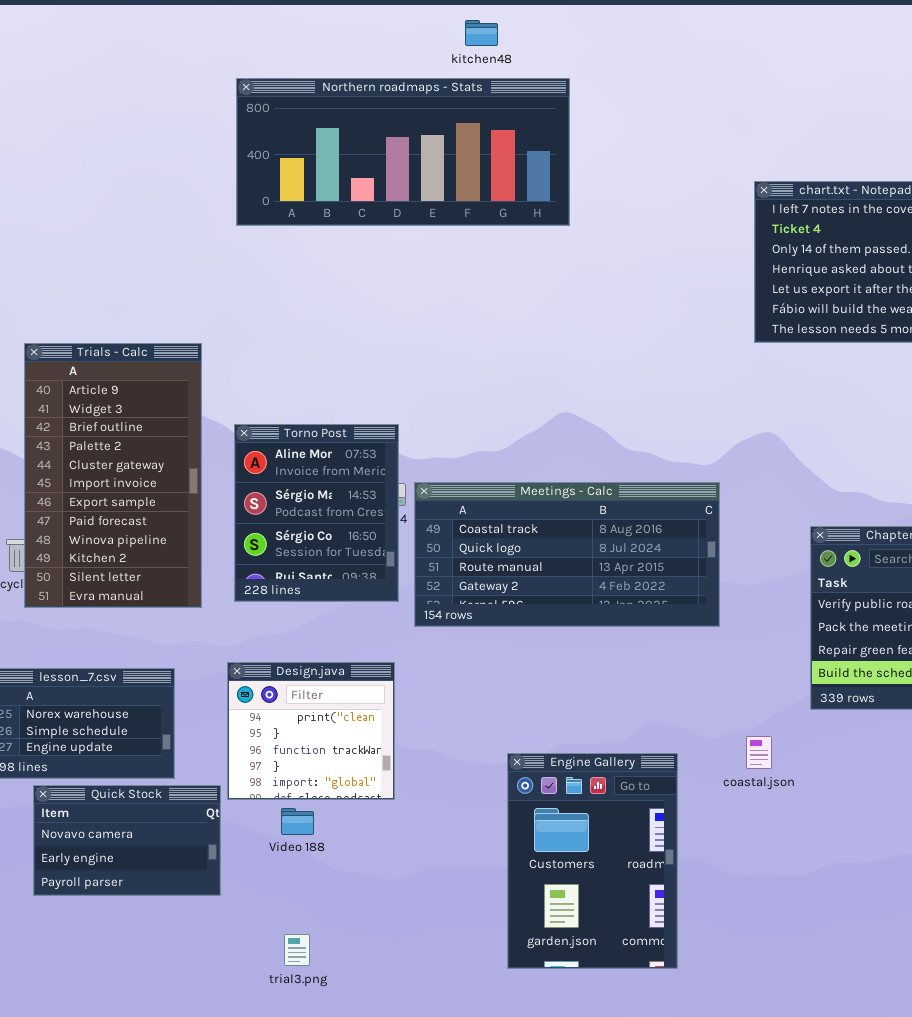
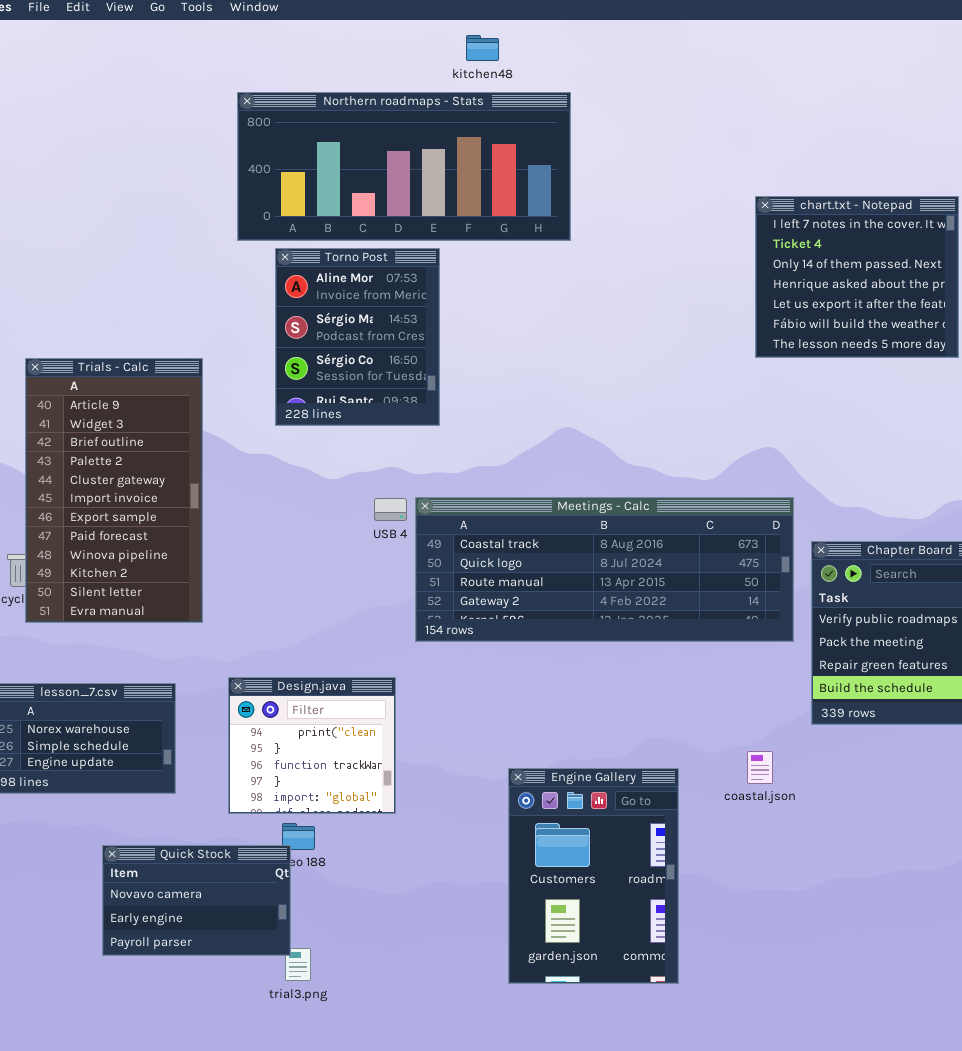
Torno Post: [234,424,399,602] -> [275,248,440,426], moved
Meetings - Calc: [414,482,720,627] -> [415,497,794,642], resized
Quick Stock: [33,785,221,896] -> [102,845,291,956], moved

